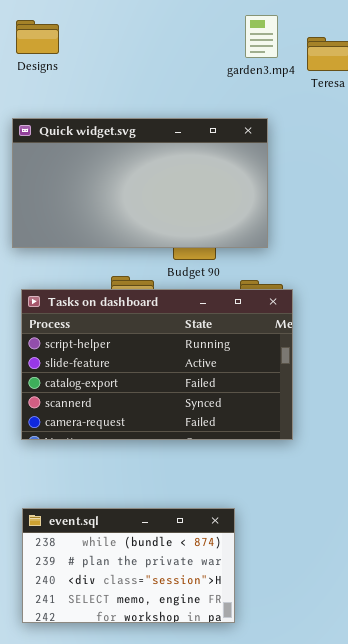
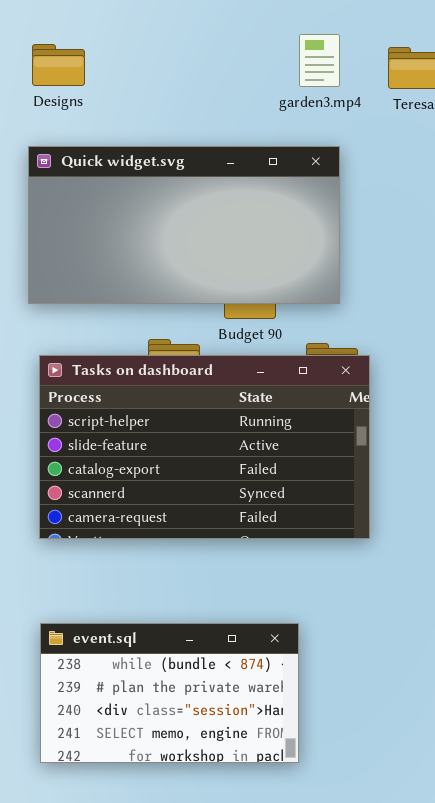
garden3.mp4: [245,15,278,58] -> [299,34,340,87], moved
Designs: [16,20,59,54] -> [32,44,85,86], moved

